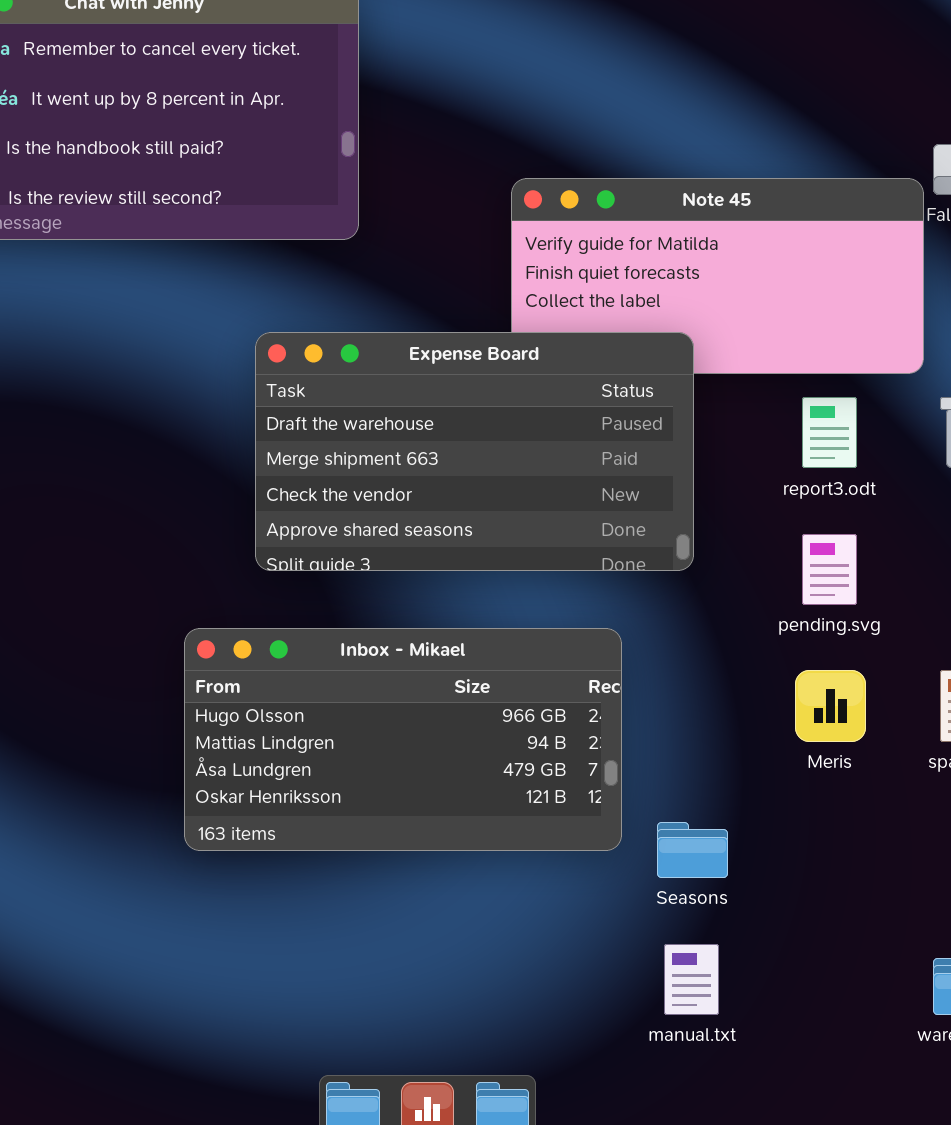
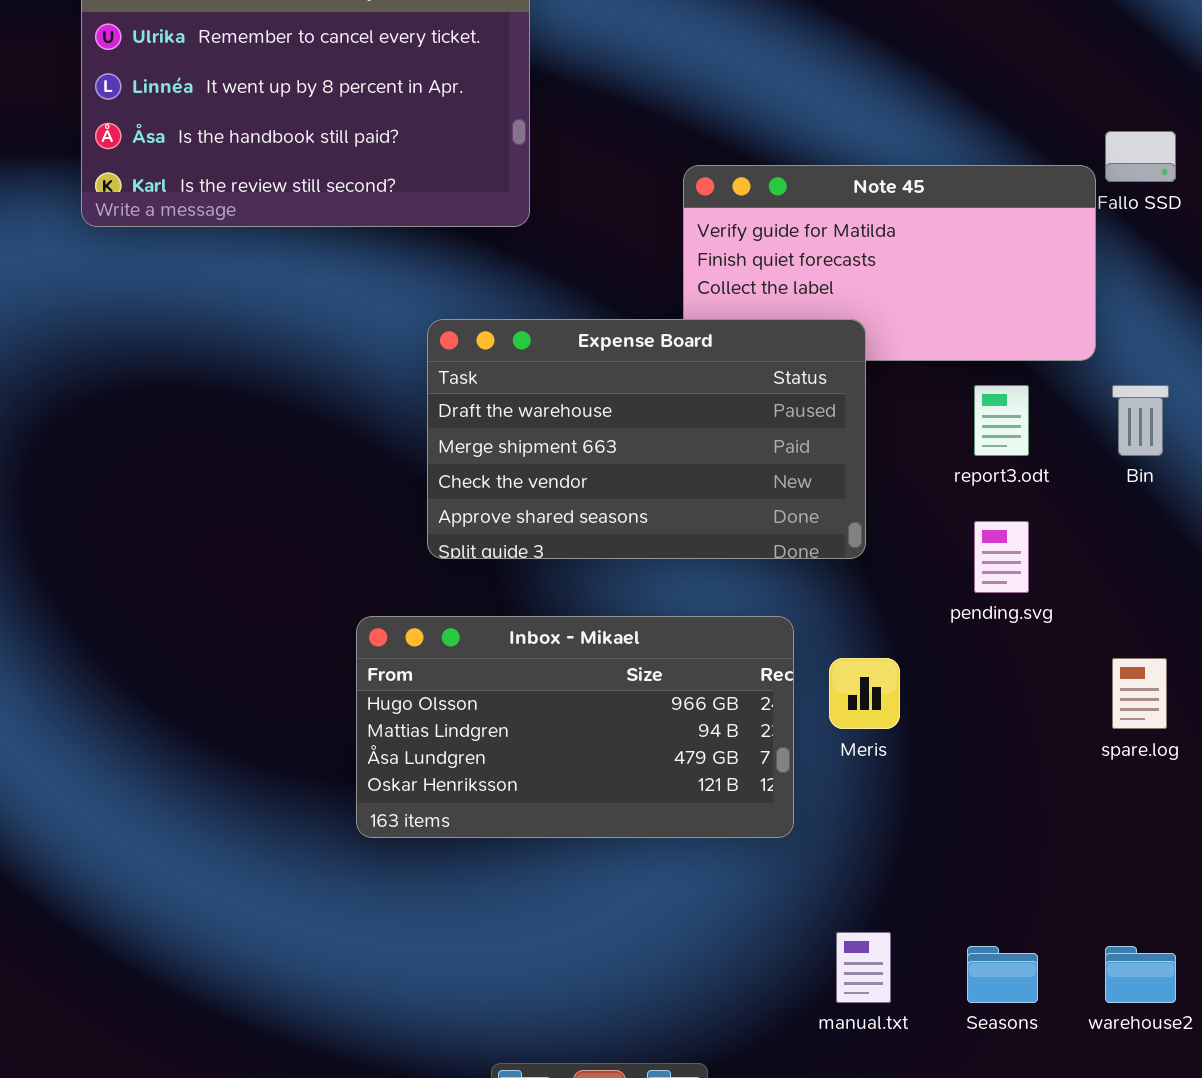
Meris: [795,670,866,742] -> [829,658,900,729], moved
Seasons: [657,822,728,878] -> [967,946,1038,1003], moved

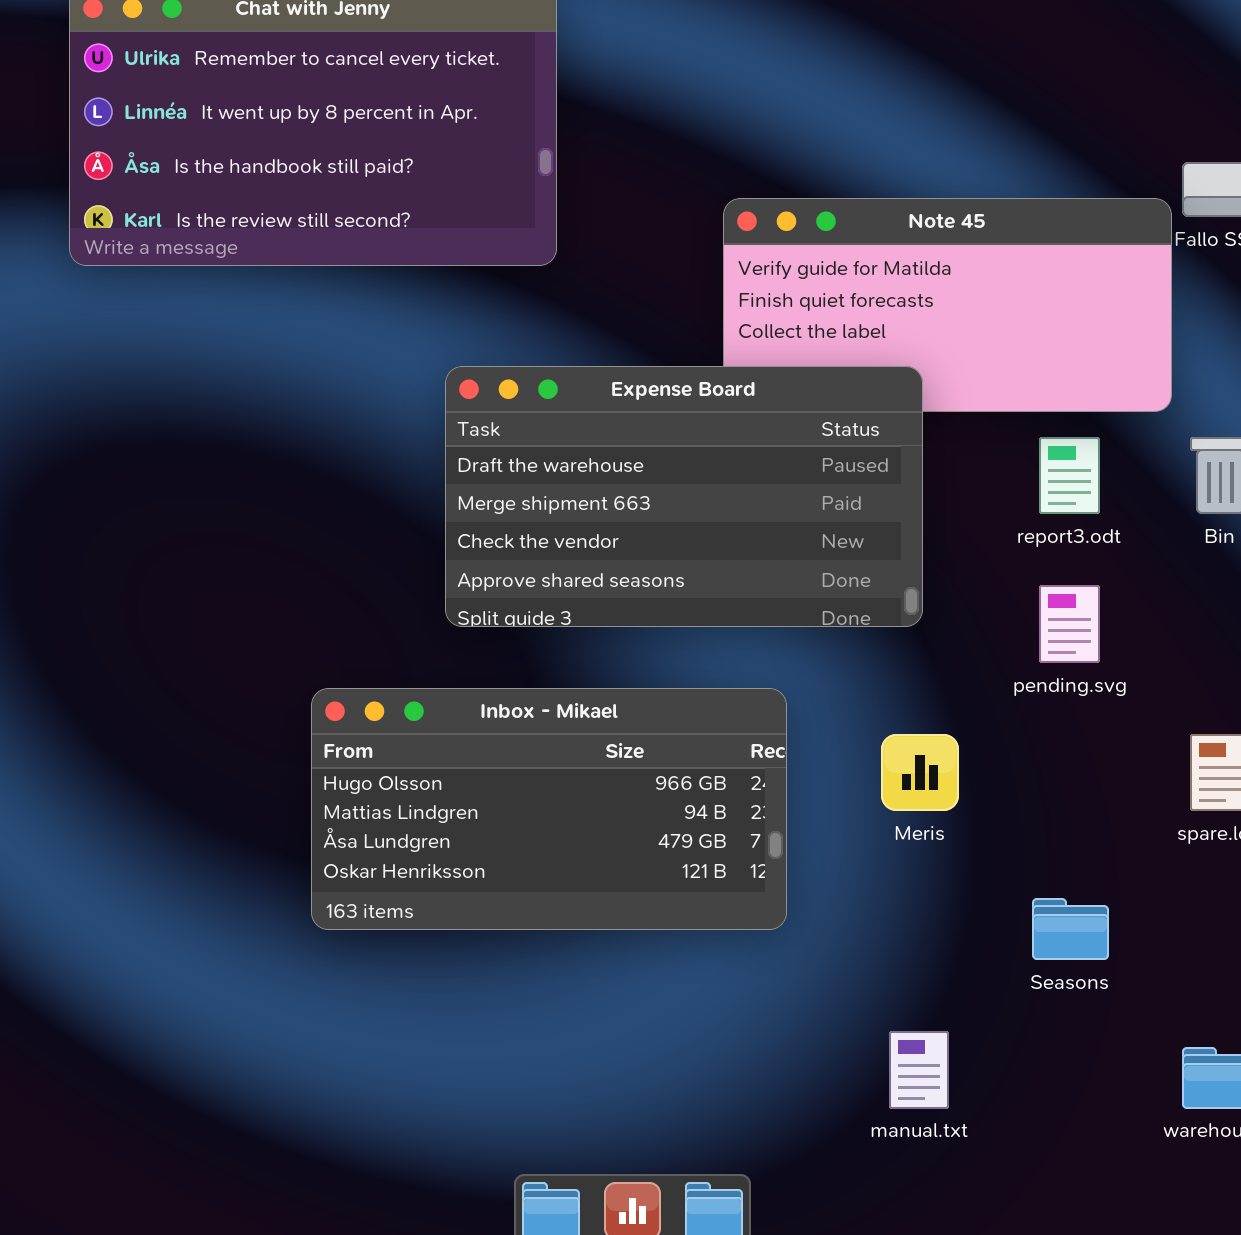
Inbox - Mikael: [356,616,794,838] -> [311,688,787,930], moved
Seasons: [967,946,1038,1003] -> [1032,898,1109,960], moved

